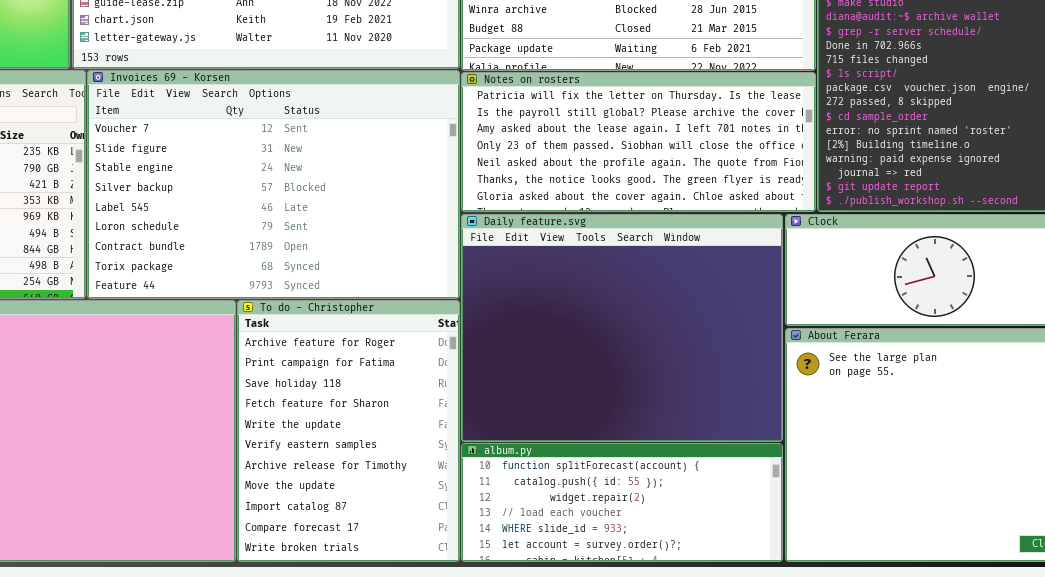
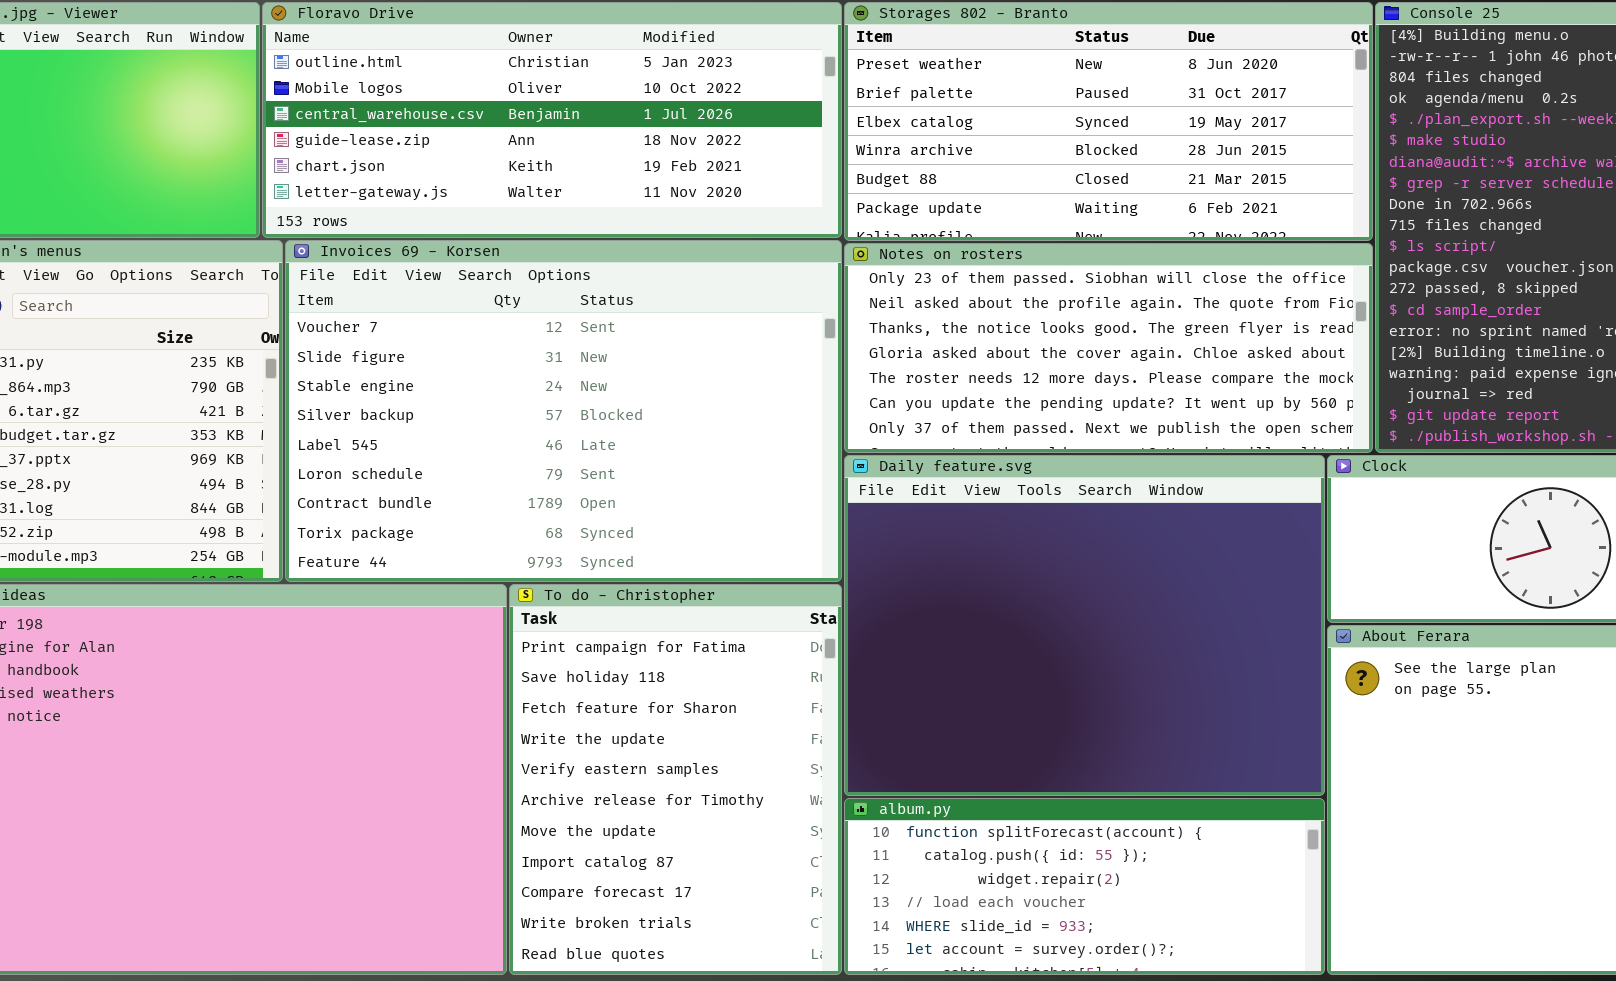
Notes on rosters: [461,72,816,212] -> [844,243,1373,453], scrolled down 3 rows
To do - Christopher: [237,300,460,562] -> [509,584,842,975], scrolled down 1 row

